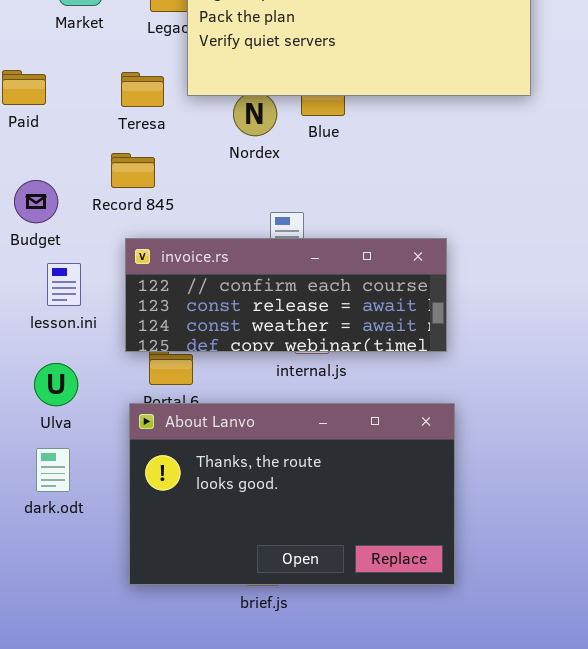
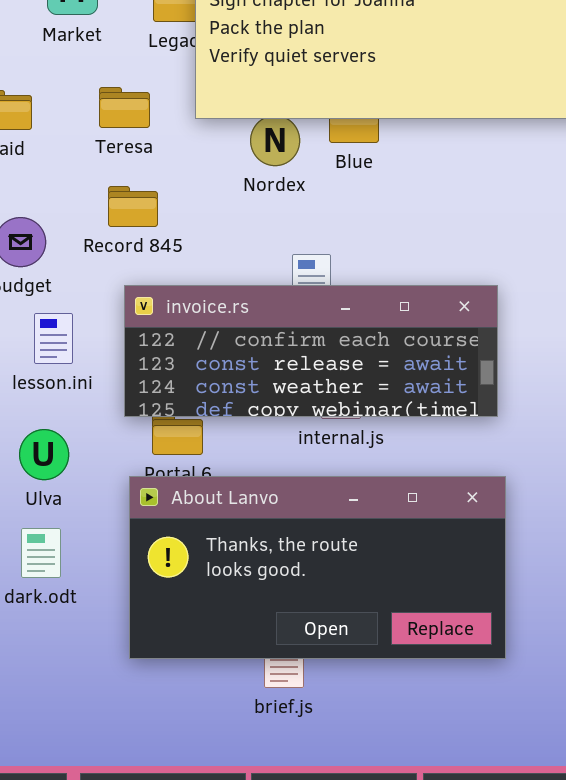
Teresa: [121,72,164,107] -> [99,87,150,128], moved
About Lanvo: [129,403,455,585] -> [129,476,506,659], resized

